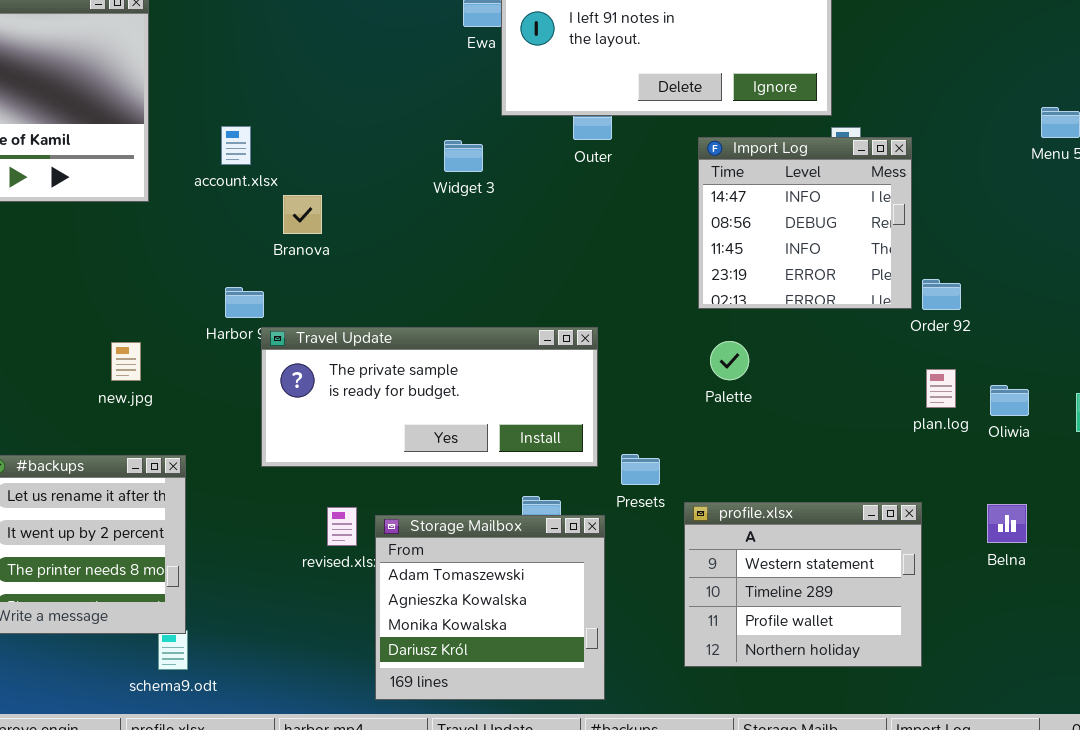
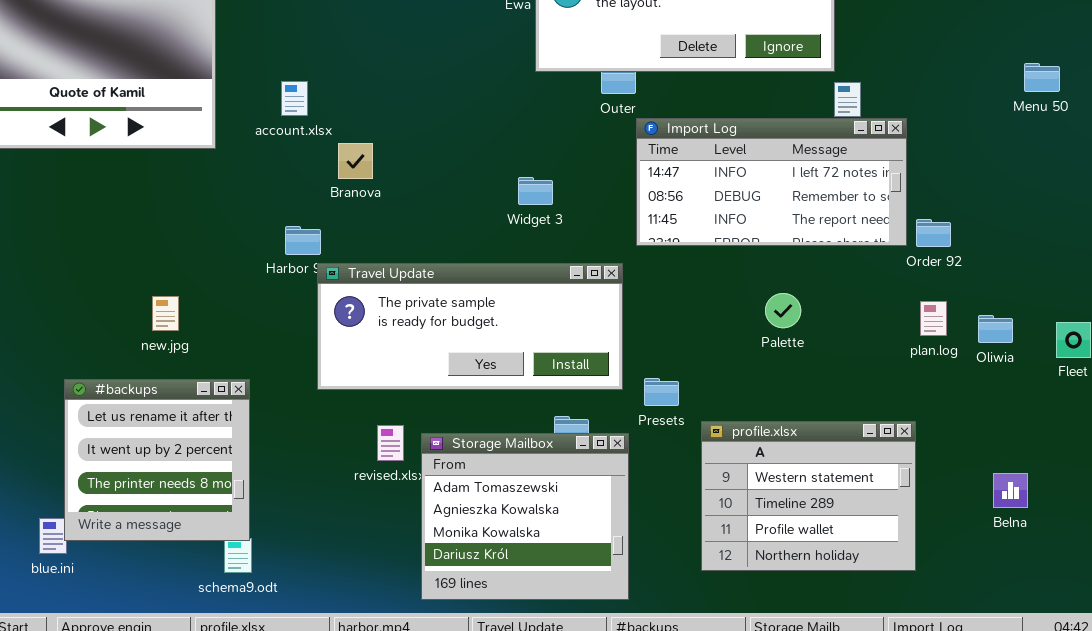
Import Log: [698,137,912,309] -> [636,118,907,246], resized
Widget 3: [444,140,483,172] -> [518,177,553,205], moved
Palette: [710,341,749,380] -> [765,293,801,328], moved
new.jpg: [111,342,141,381] -> [152,296,179,331], moved
Belna: [987,504,1027,543] -> [993,473,1028,508], moved

